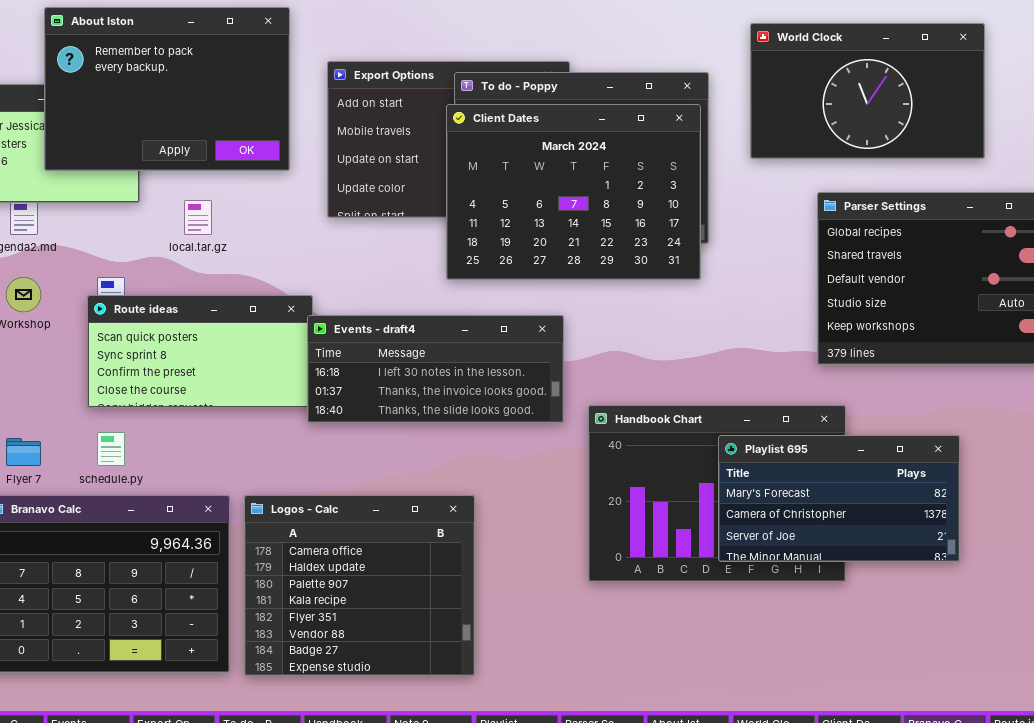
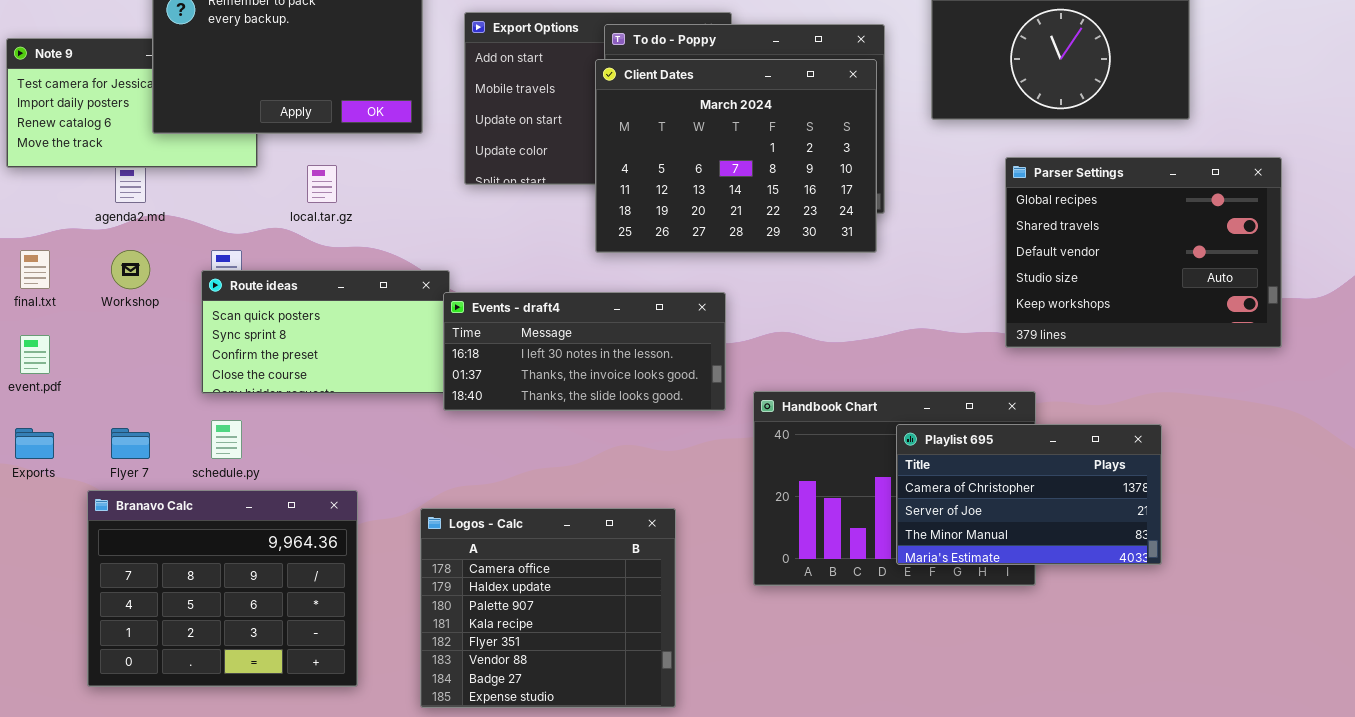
Playlist 695: [718,435,960,562] -> [896,424,1162,565], scrolled down 1 row
Logos - Calc: [244,495,475,676] -> [420,508,676,708], moved

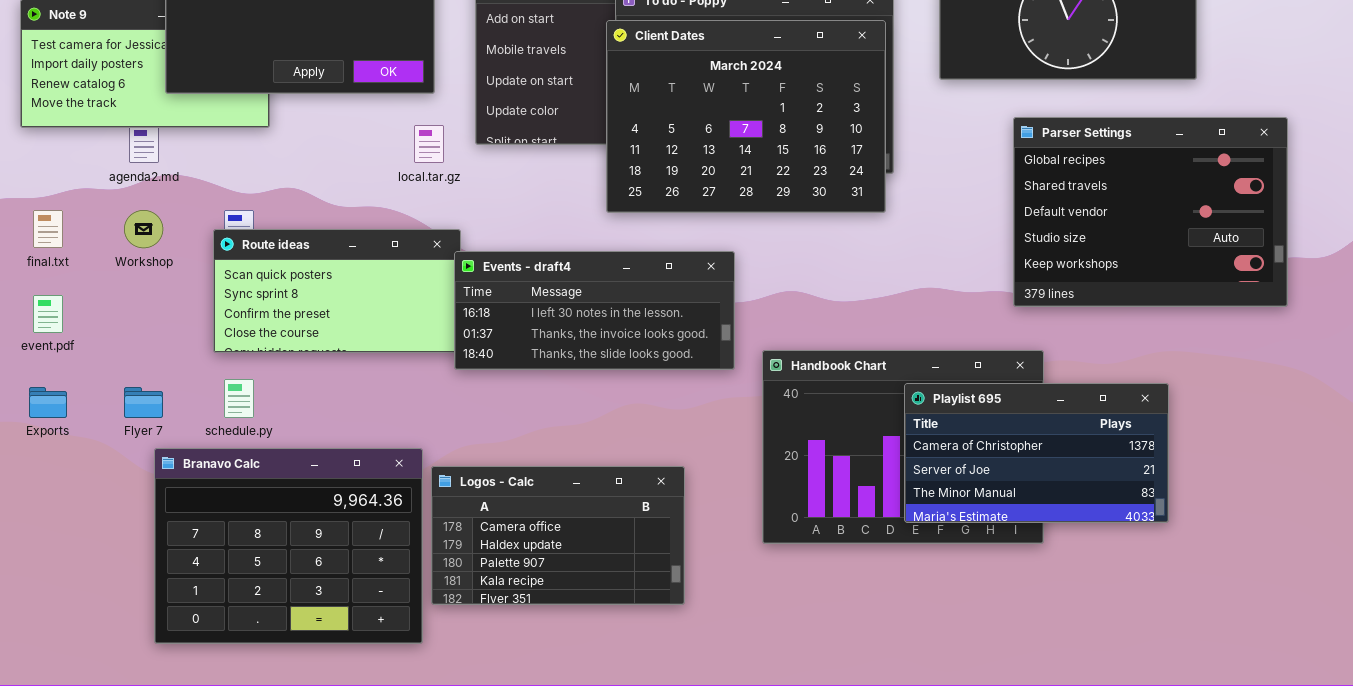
local.tar.gz: [307,165,337,203] -> [414,125,444,163], moved
Branavo Calc: [87,490,358,687] -> [154,448,423,644], moved
Logos - Calc: [420,508,676,708] -> [431,466,685,605], resized

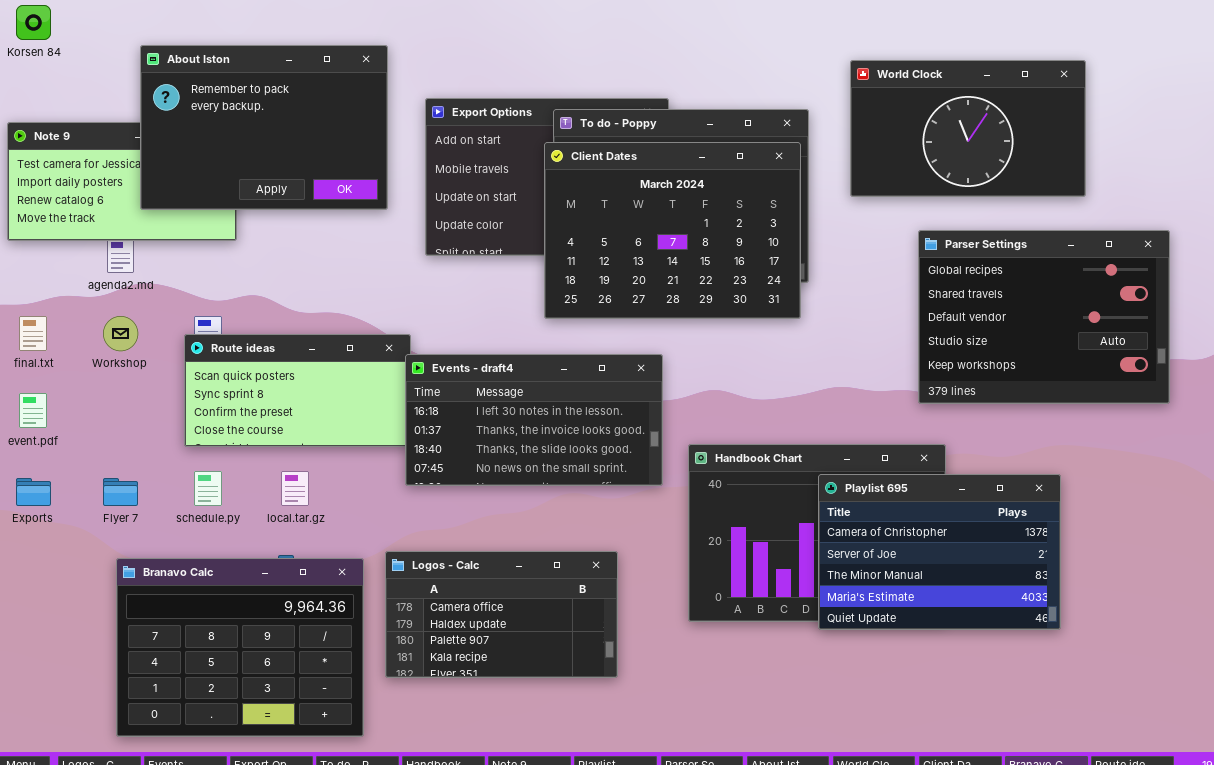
local.tar.gz: [414,125,444,163] -> [281,471,309,506], moved
Events - draft4: [454,251,735,370] -> [405,354,663,486], resized
Playlist 695: [904,383,1169,523] -> [818,474,1061,630], resized
Branavo Calc: [154,448,423,644] -> [116,558,364,737], moved

